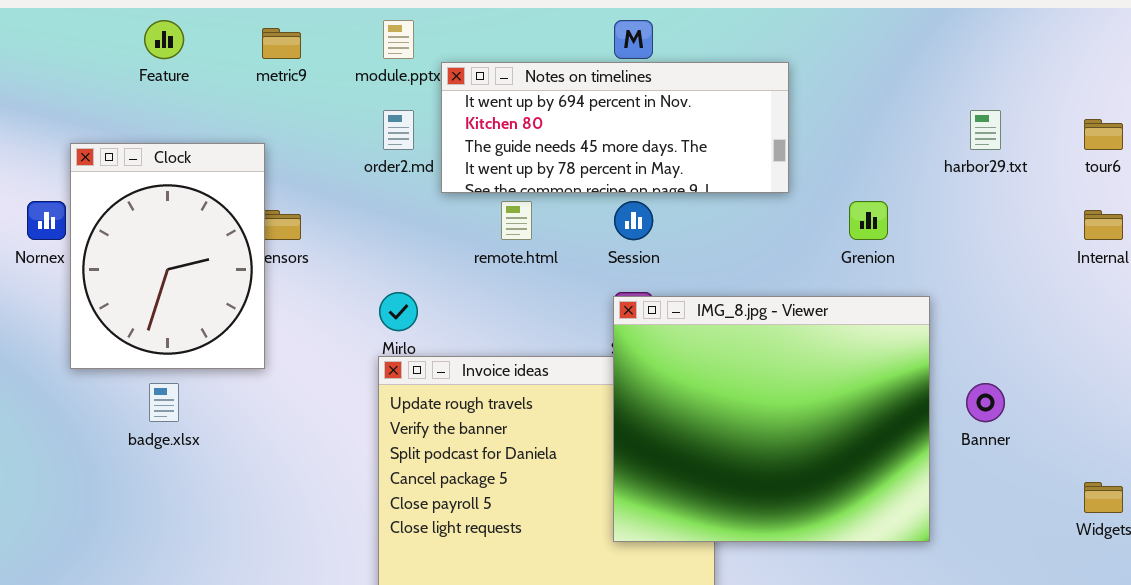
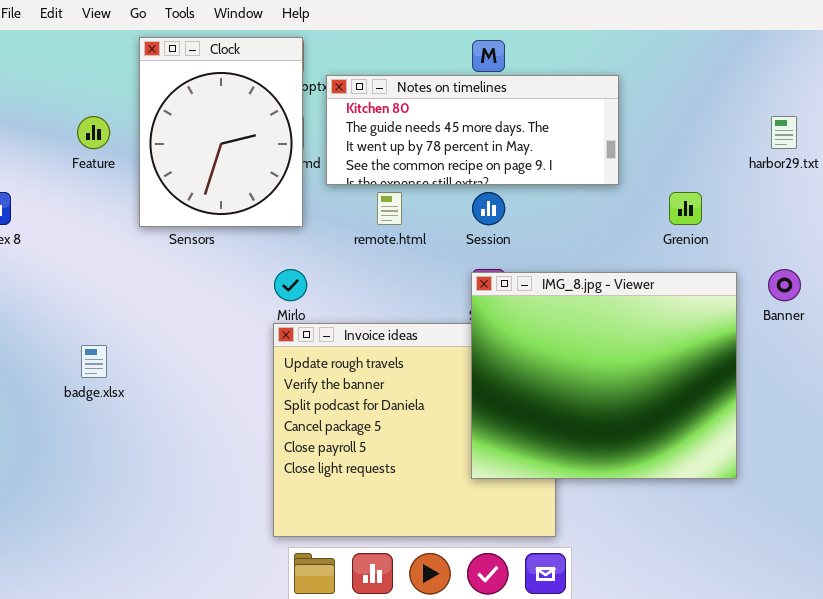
Feature: [144,20,184,59] -> [77,116,110,149], moved
Notes on timelines: [441,62,789,193] -> [326,75,619,185], scrolled down 1 row
Clock: [70,143,265,369] -> [139,37,303,227], moved
Banner: [966,383,1005,422] -> [768,269,801,301], moved

